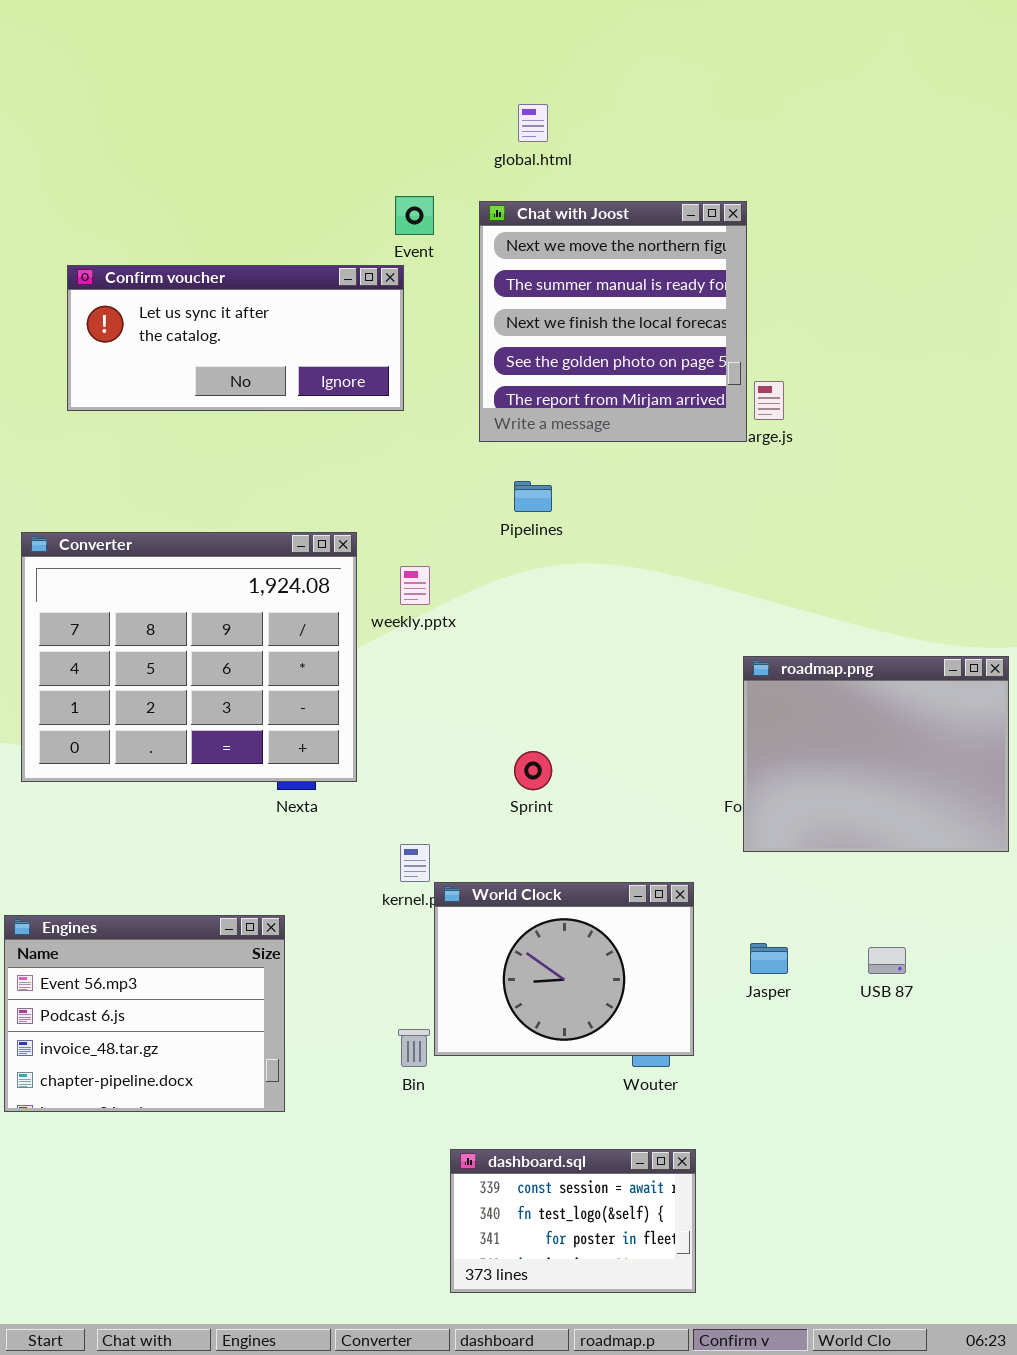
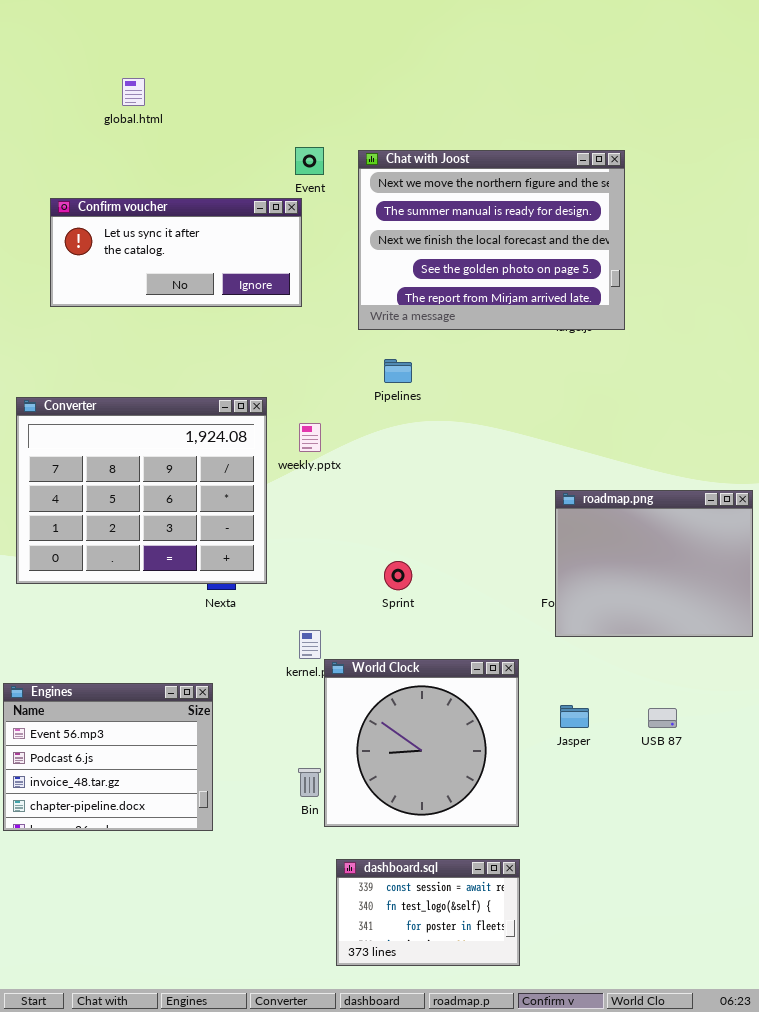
global.html: [518,104,548,142] -> [122,78,145,106], moved
Chat with Joost: [479,201,747,442] -> [358,150,625,330], resized
World Clock: [434,882,694,1056] -> [324,659,519,827], resized

